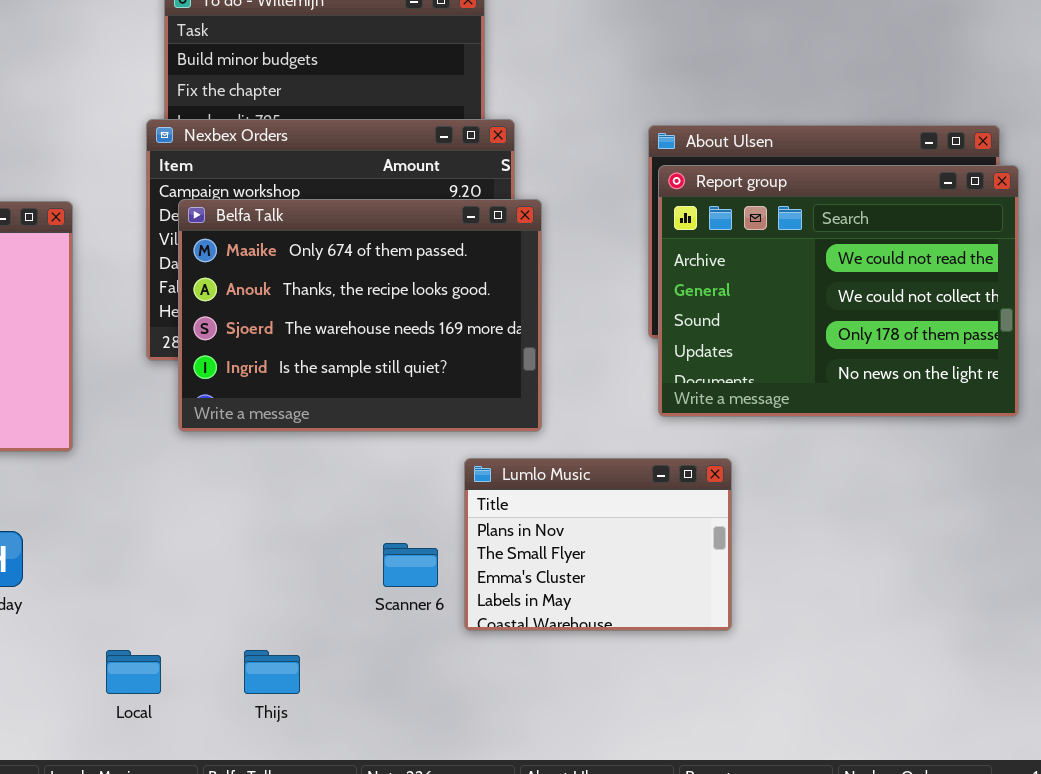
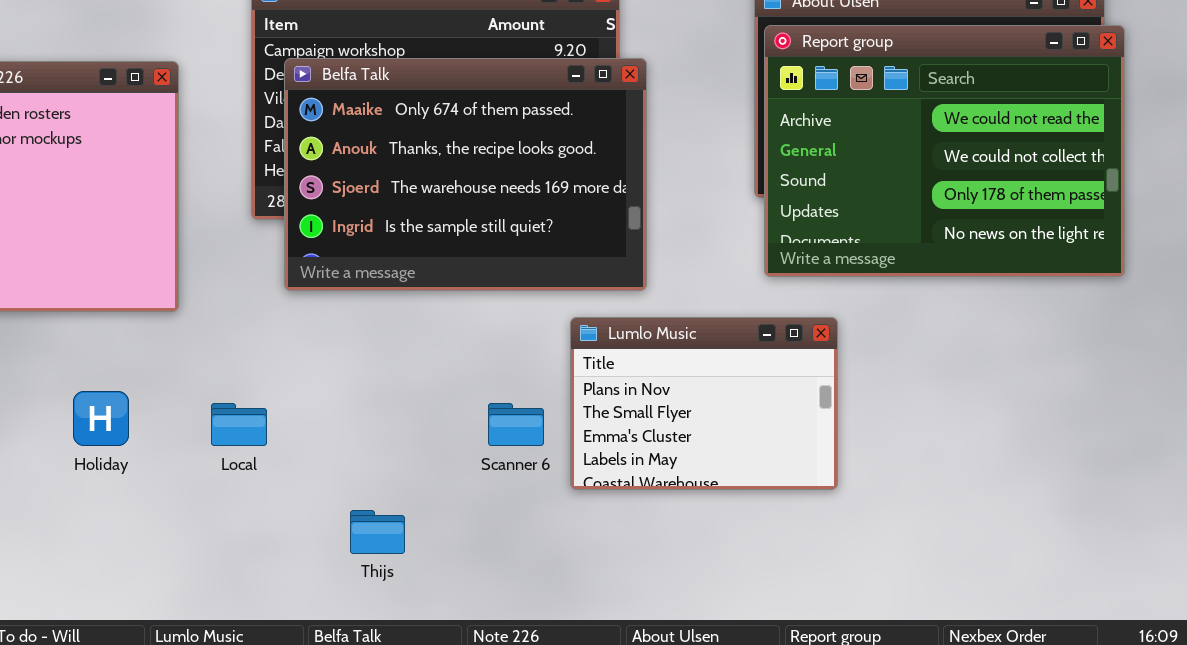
Local: [106,650,161,694] -> [211,403,267,446], moved

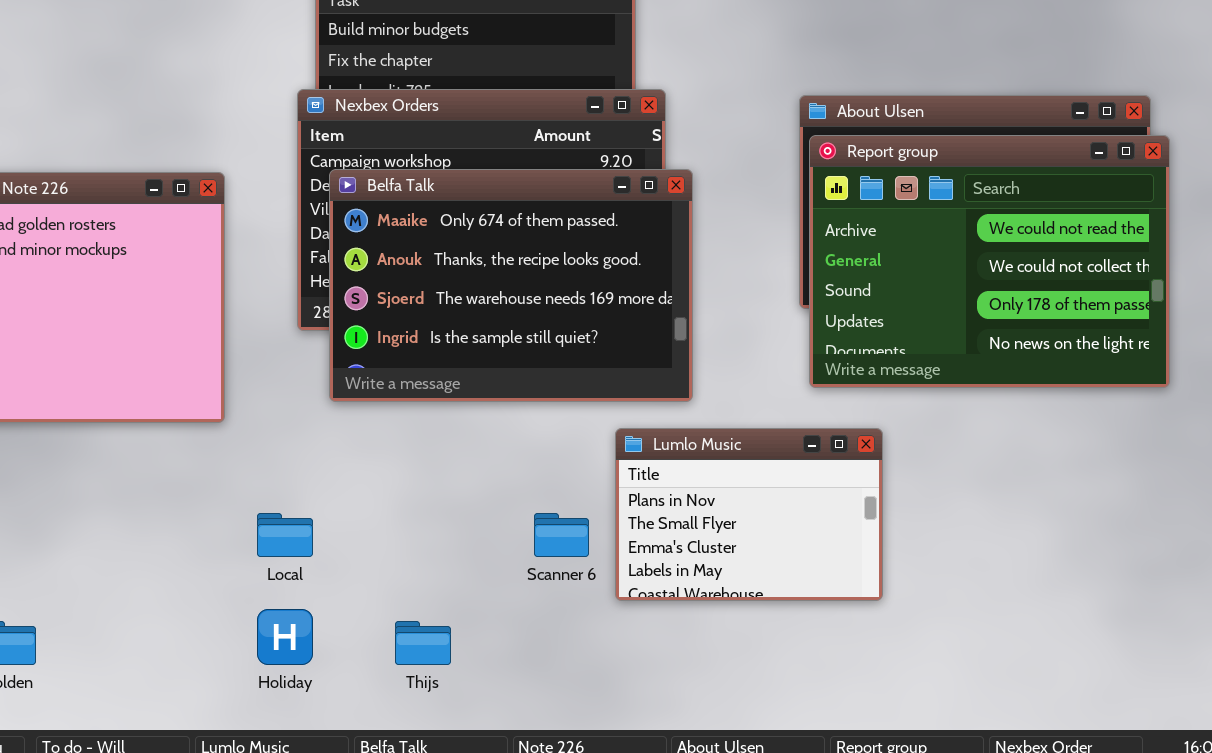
Holiday: [73,391,129,446] -> [257,609,313,665], moved

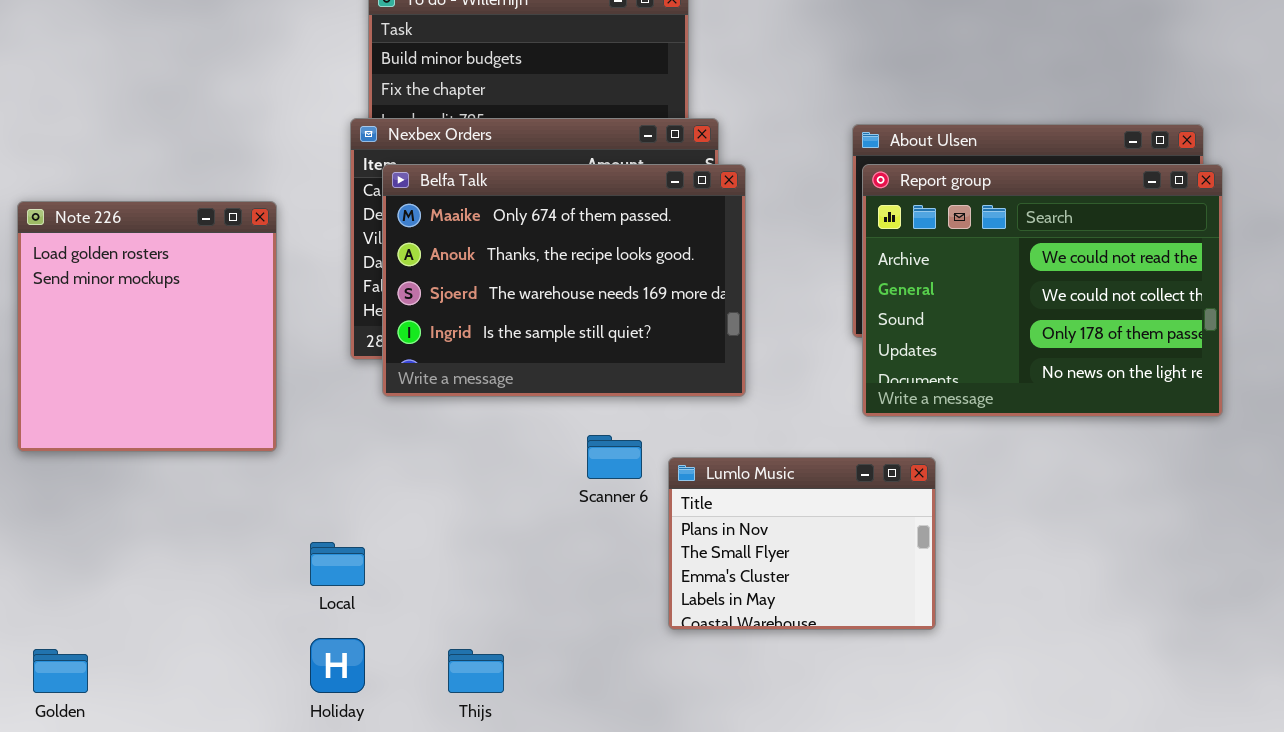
Belfa Talk: [329,169,693,402] -> [382,164,746,397], moved
Scanner 6: [534,513,589,557] -> [587,435,642,479], moved

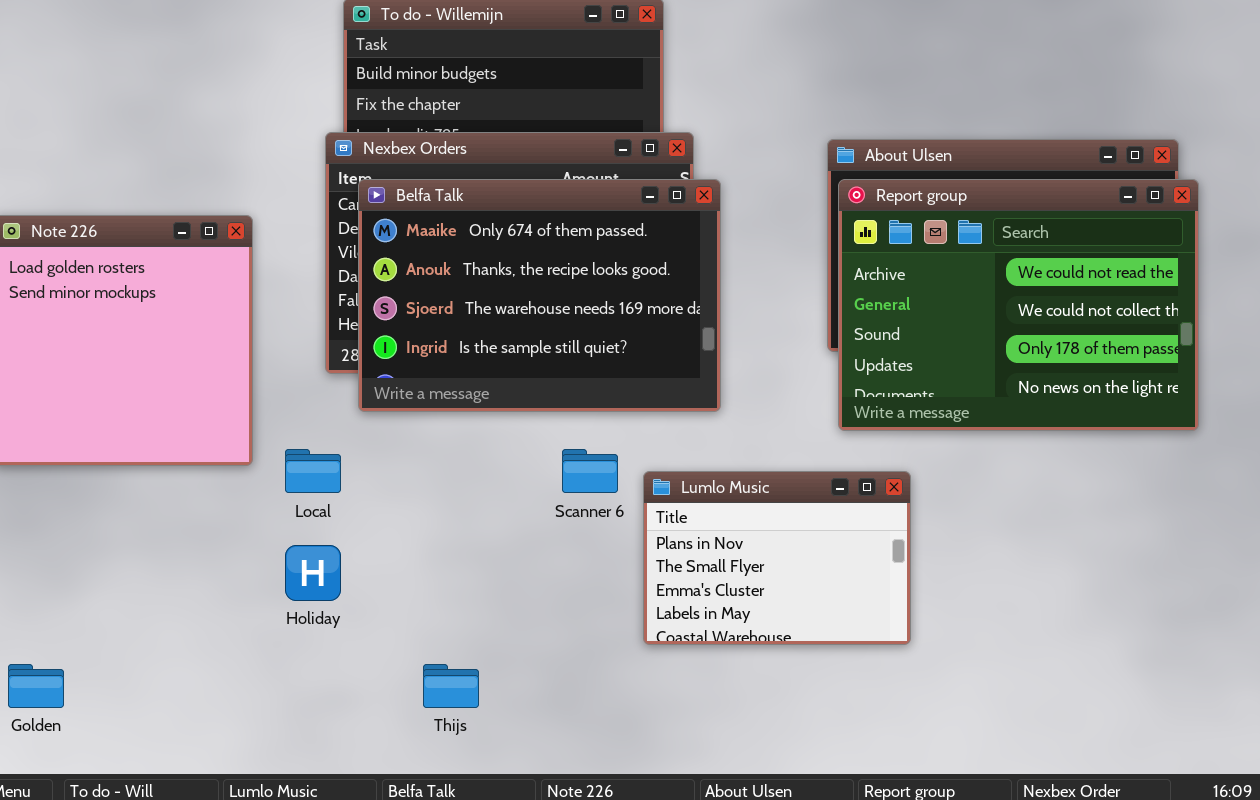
Local: [310,542,365,586] -> [285,449,341,493], moved
Holiday: [310,638,365,693] -> [285,545,341,601], moved

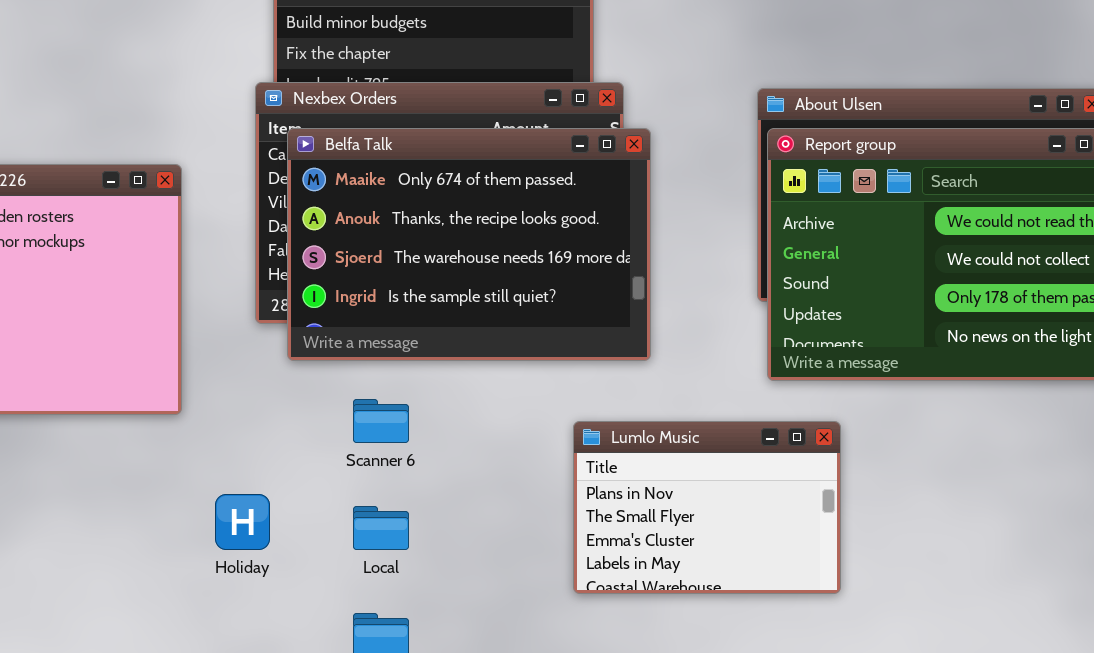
Local: [285,449,341,493] -> [353,506,409,550], moved
Scanner 6: [562,449,618,493] -> [353,399,409,443], moved

